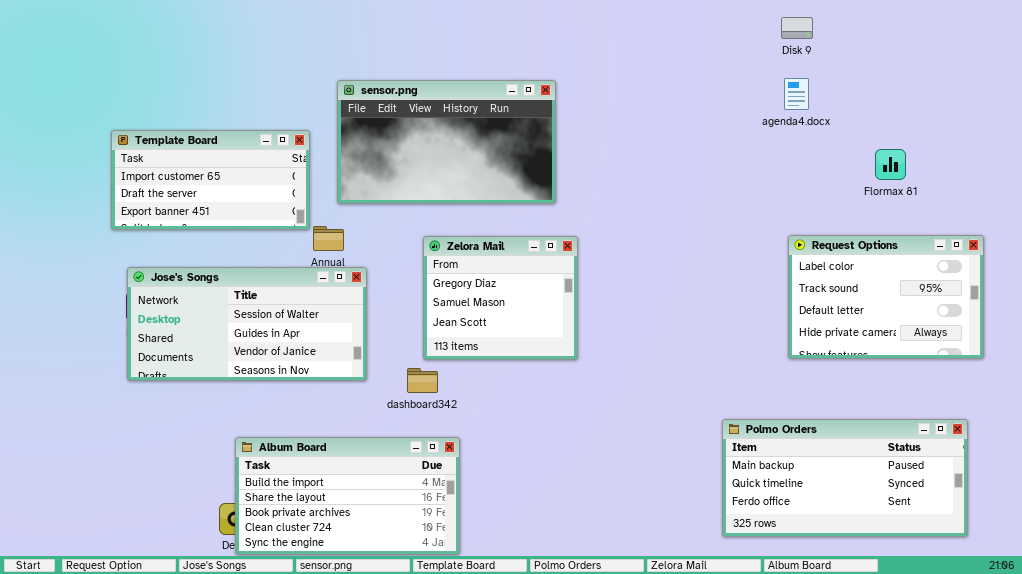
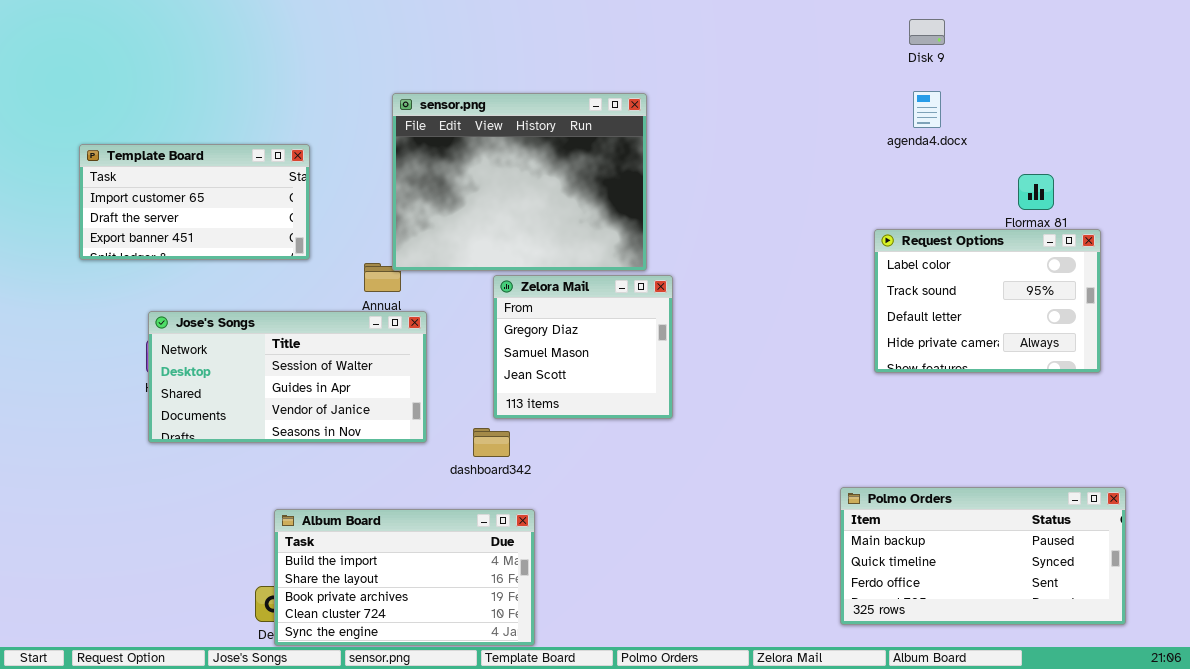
sensor.png: [337,80,556,204] -> [392,93,647,271], resized
Template Board: [111,130,310,230] -> [79,144,310,260], moved
Request Options: [788,235,984,359] -> [874,229,1101,373], moved

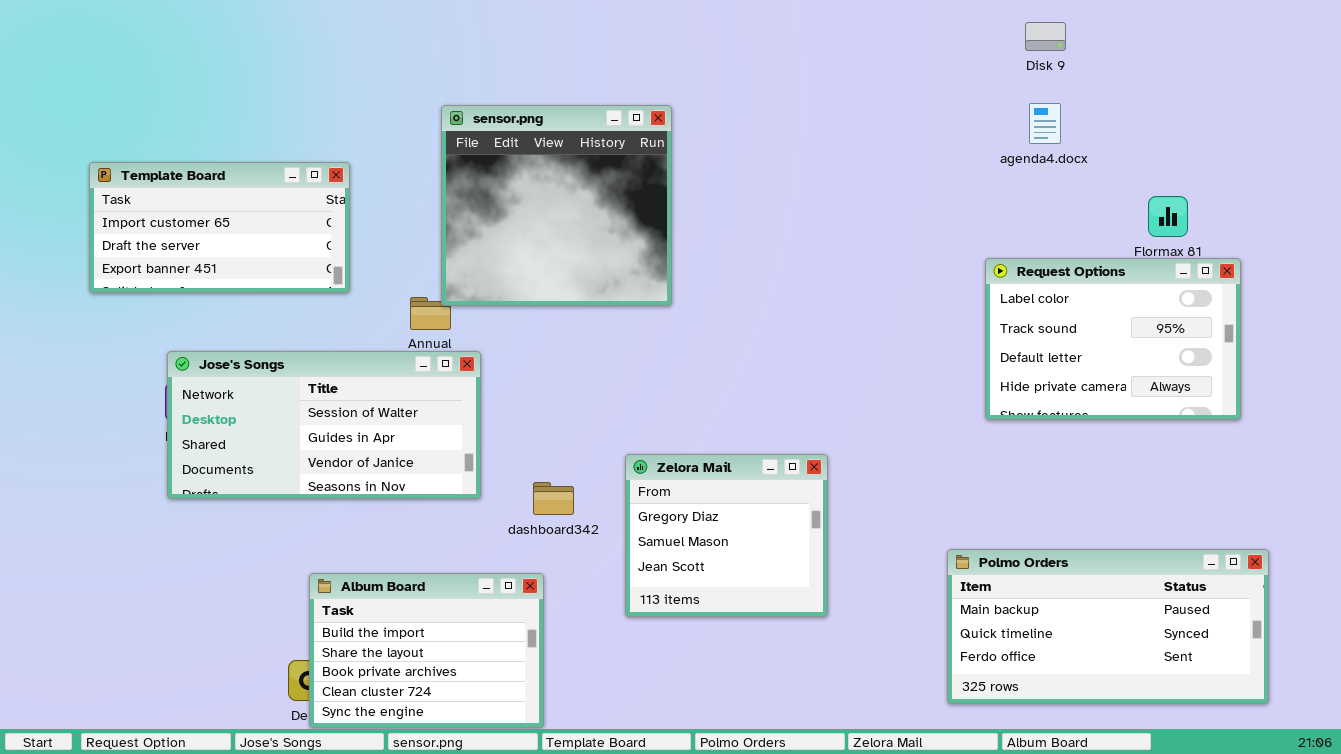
sensor.png: [392,93,647,271] -> [441,105,672,306], resized
Zelora Mail: [493,275,673,419] -> [625,454,828,617], moved
Album Board: [274,509,535,646] -> [309,573,544,728], resized

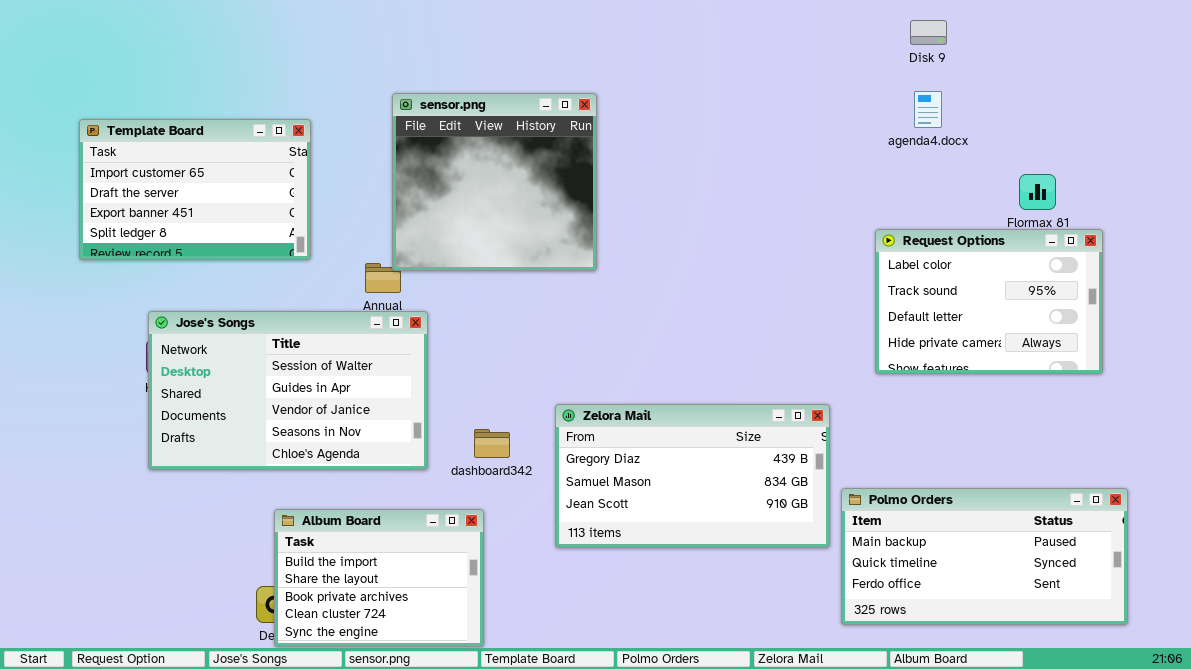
Template Board: [89,162,350,293] -> [79,119,311,260], resized
Jose's Songs: [167,351,481,499] -> [148,311,428,470], resized
Zelora Mail: [625,454,828,617] -> [555,404,830,548], resized

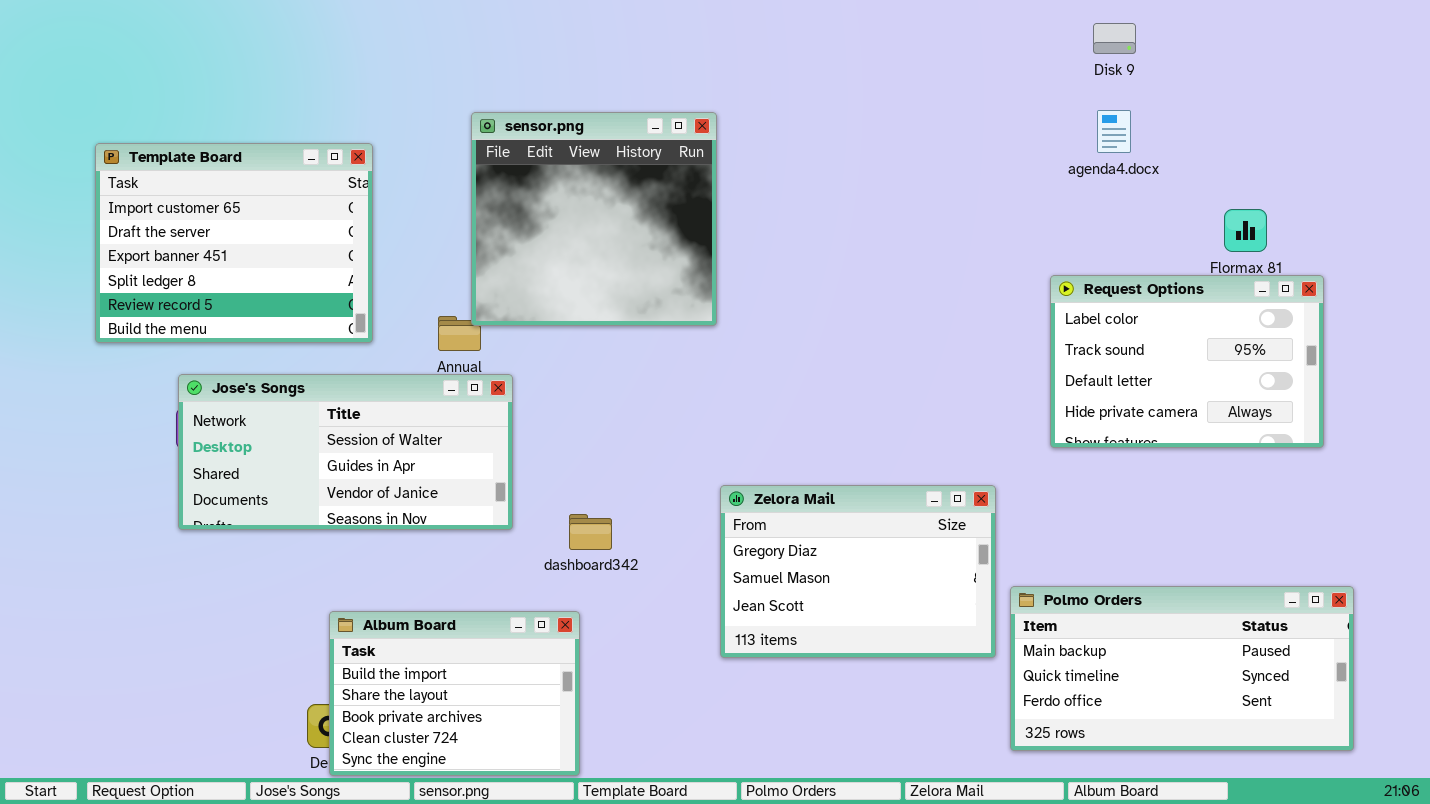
Template Board: [79,119,311,260] -> [95,143,373,343], resized
Jose's Songs: [148,311,428,470] -> [178,374,513,530], resized
Zelora Mail: [555,404,830,548] -> [720,485,996,658], resized

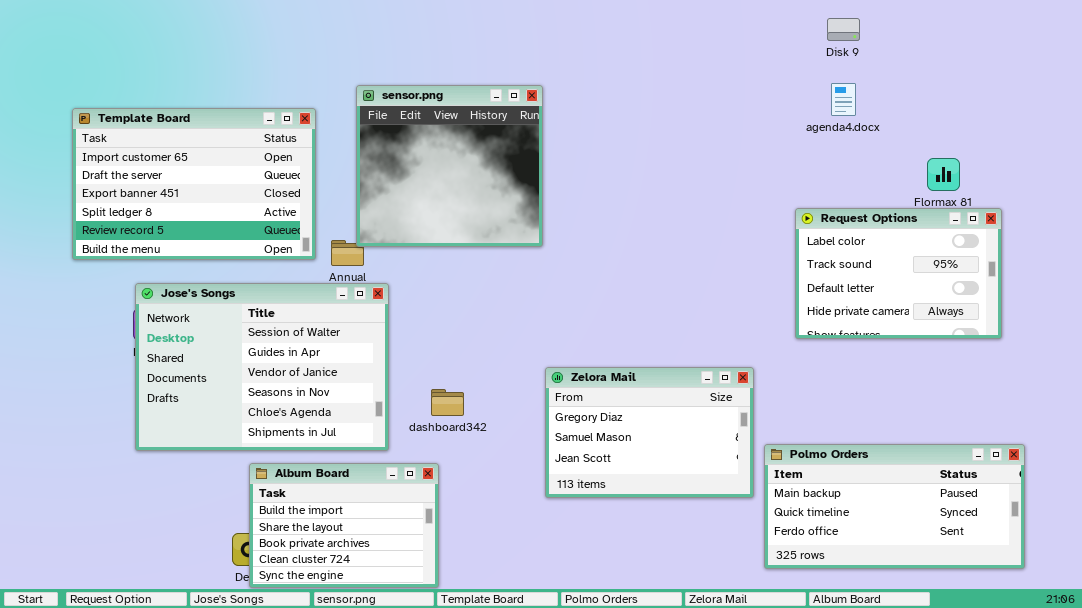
Template Board: [95,143,373,343] -> [72,108,316,260], resized
Jose's Songs: [178,374,513,530] -> [135,283,389,451], resized

